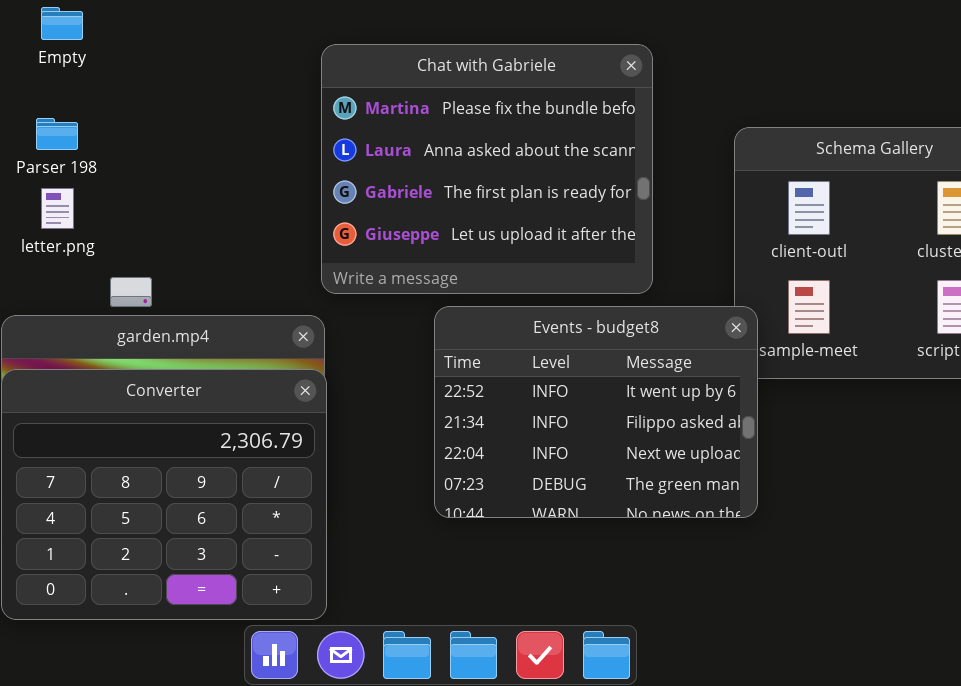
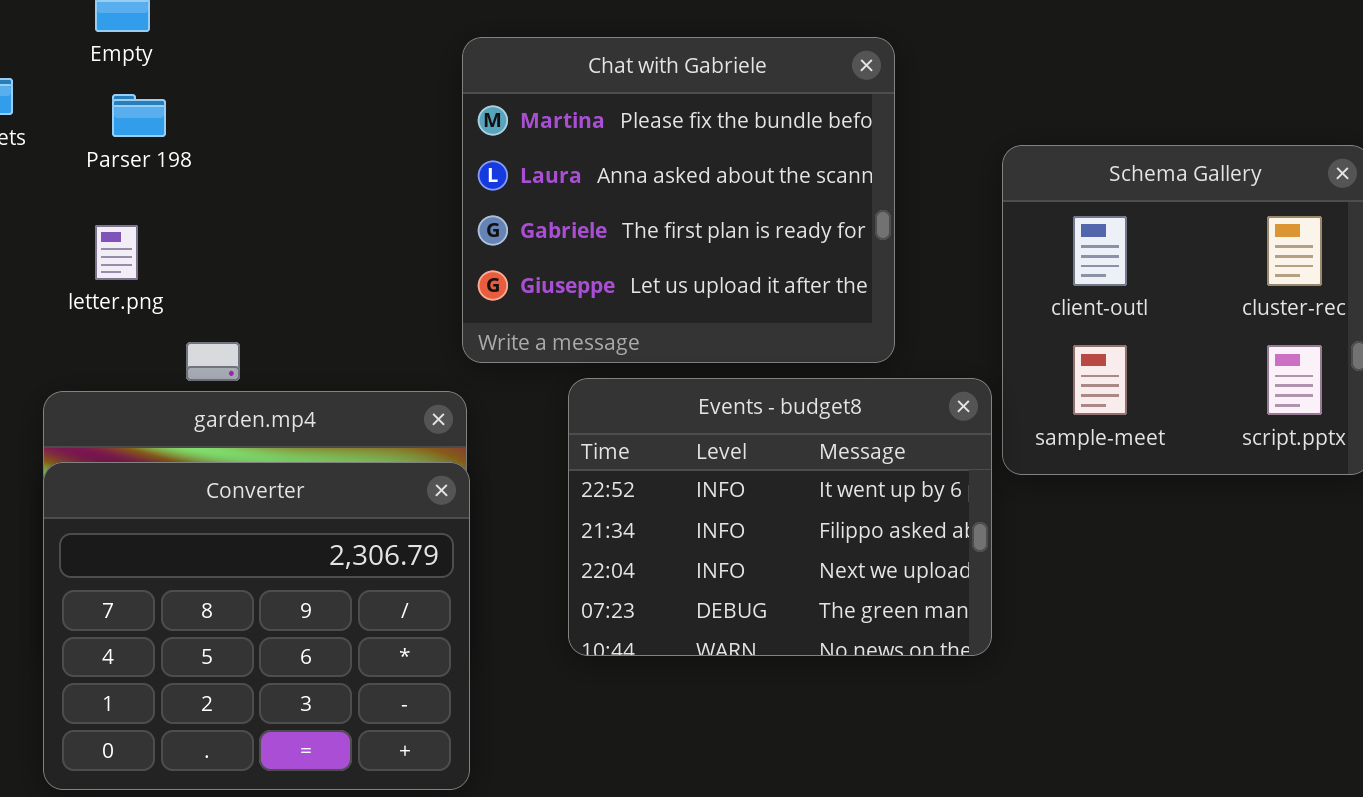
Parser 198: [36,118,78,150] -> [112,94,166,137], moved
Events - budget8: [434,306,758,518] -> [568,378,992,656], moved

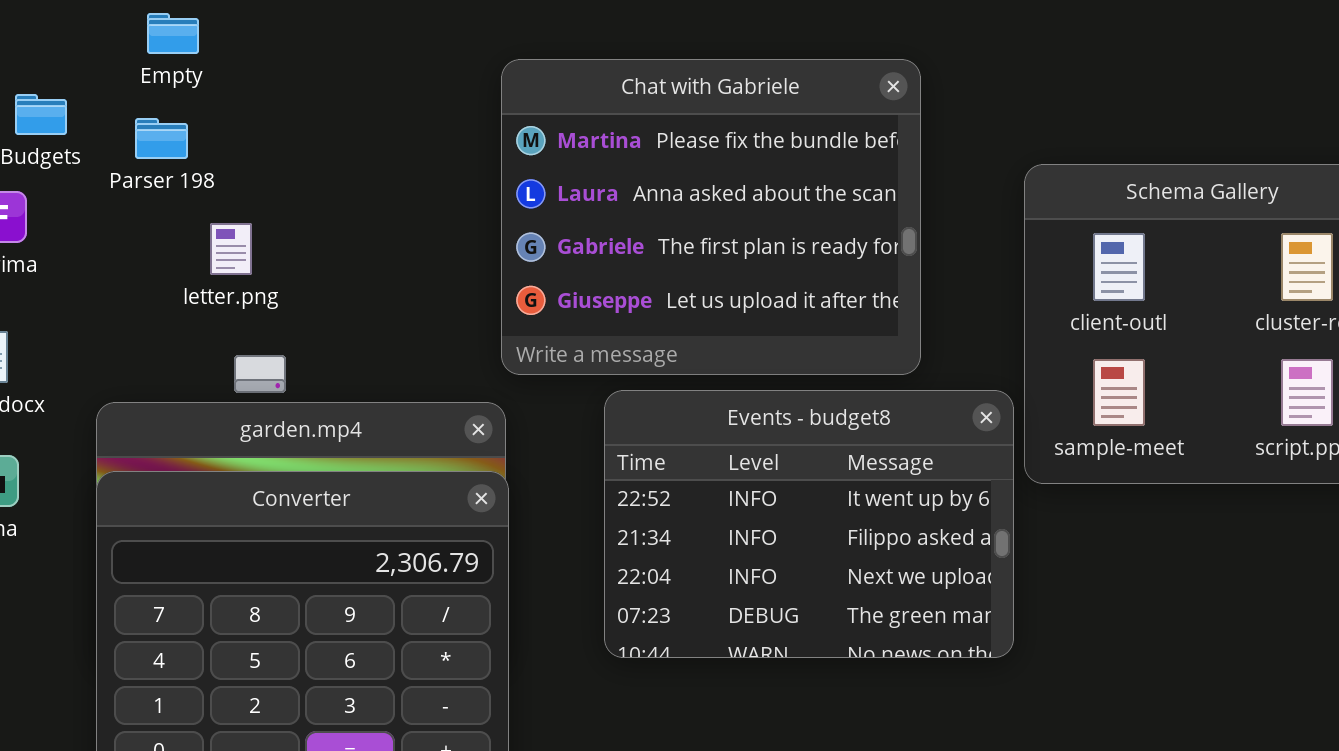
Parser 198: [112,94,166,137] -> [135,118,188,159], moved
letter.png: [95,225,138,280] -> [210,223,252,275], moved

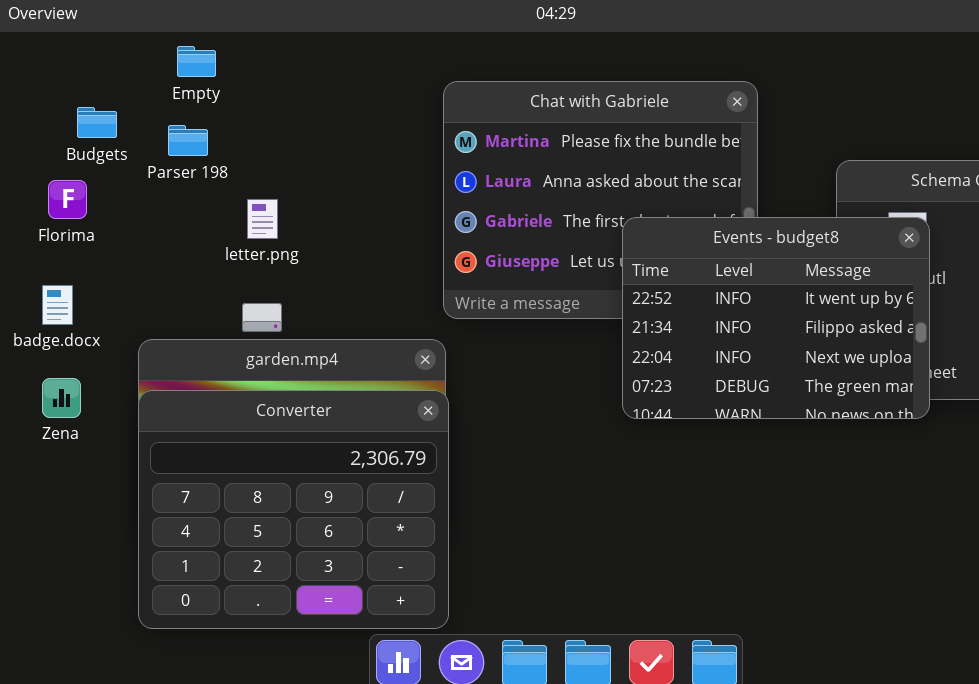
letter.png: [210,223,252,275] -> [247,199,278,239], moved
Events - budget8: [604,390,1014,658] -> [622,217,930,419], moved

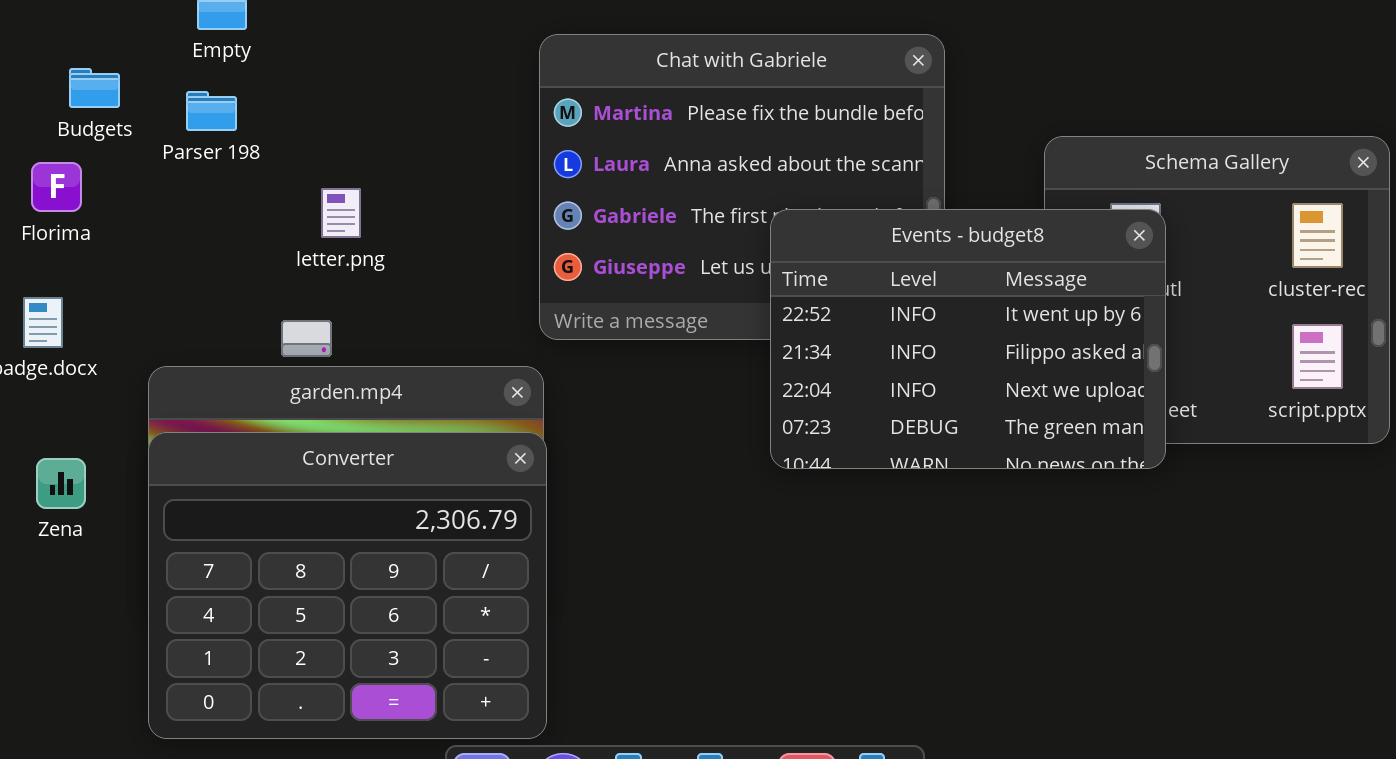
letter.png: [247,199,278,239] -> [321,188,361,238], moved
Zena: [42,378,81,418] -> [36,458,86,509], moved

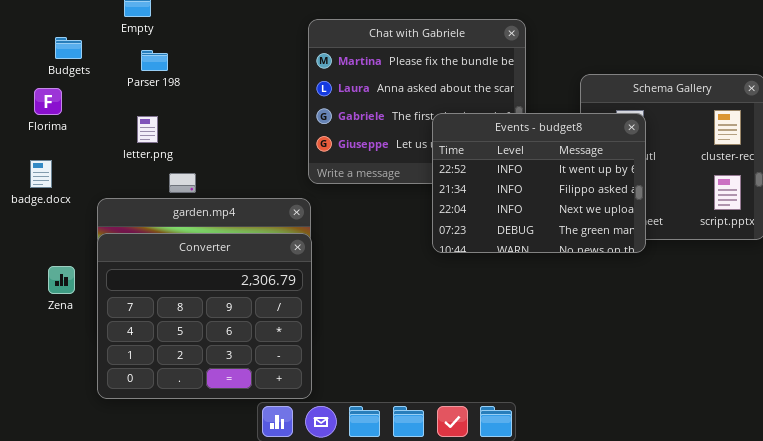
Parser 198: [186,91,237,131] -> [141,50,168,71], moved
letter.png: [321,188,361,238] -> [137,116,158,143], moved
Zena: [36,458,86,509] -> [48,266,75,294], moved

